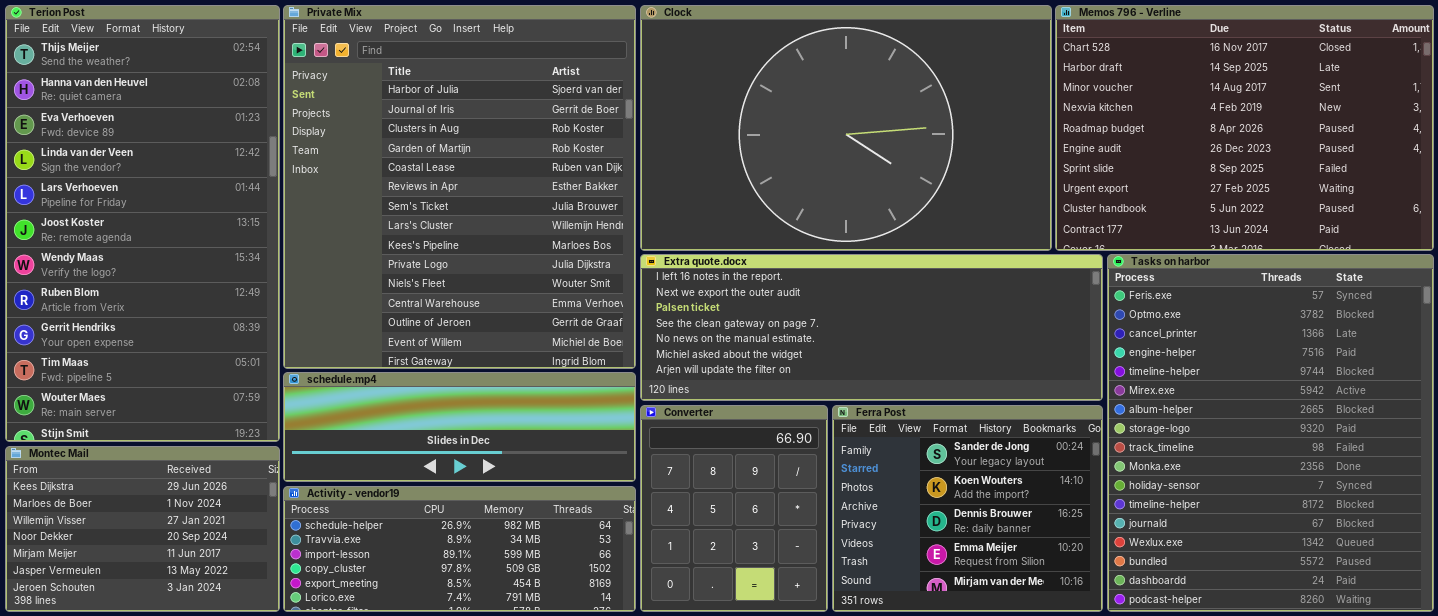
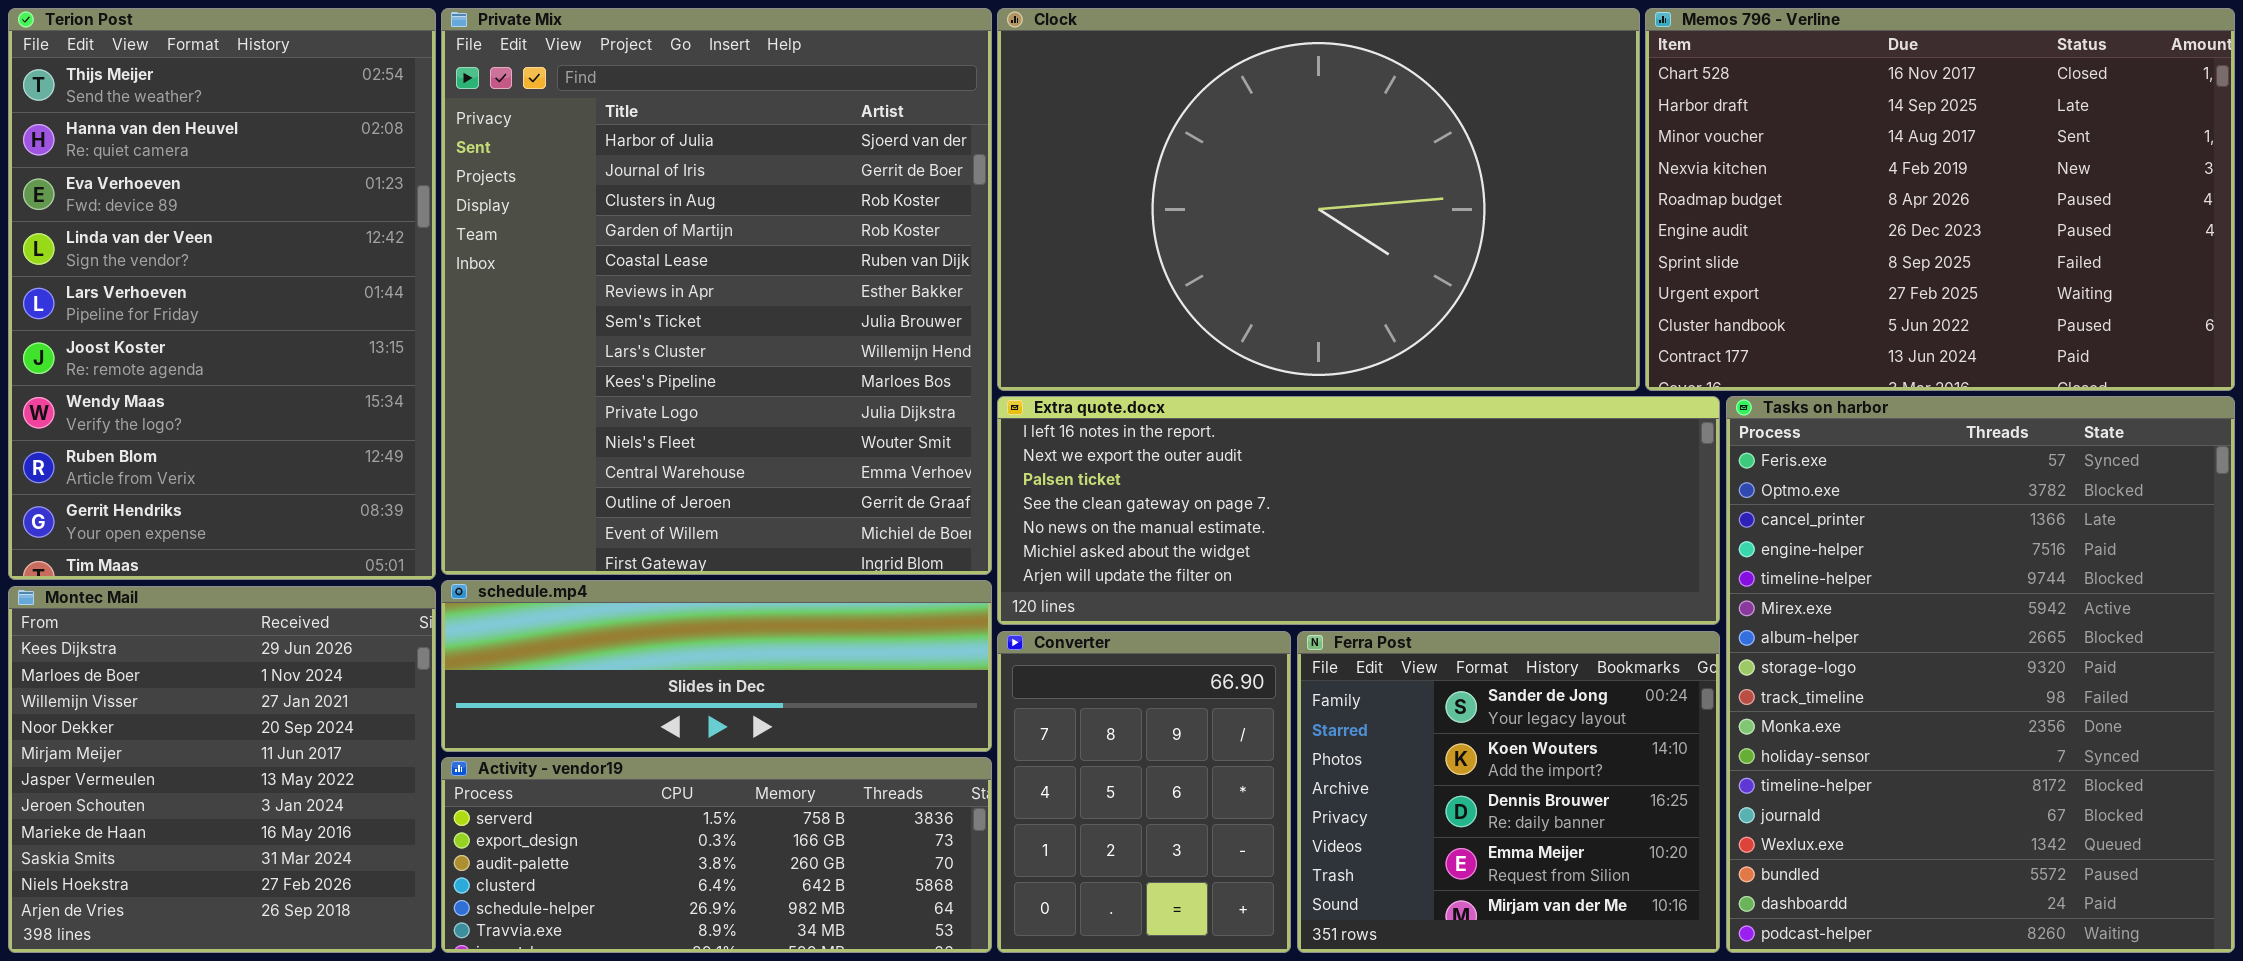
Terion Post: [5,5,280,442] -> [8,8,436,580], resized
Montec Mail: [5,446,280,612] -> [8,586,436,953], resized
Activity - vendor19: [283,486,636,612] -> [441,757,992,953], scrolled up 4 rows

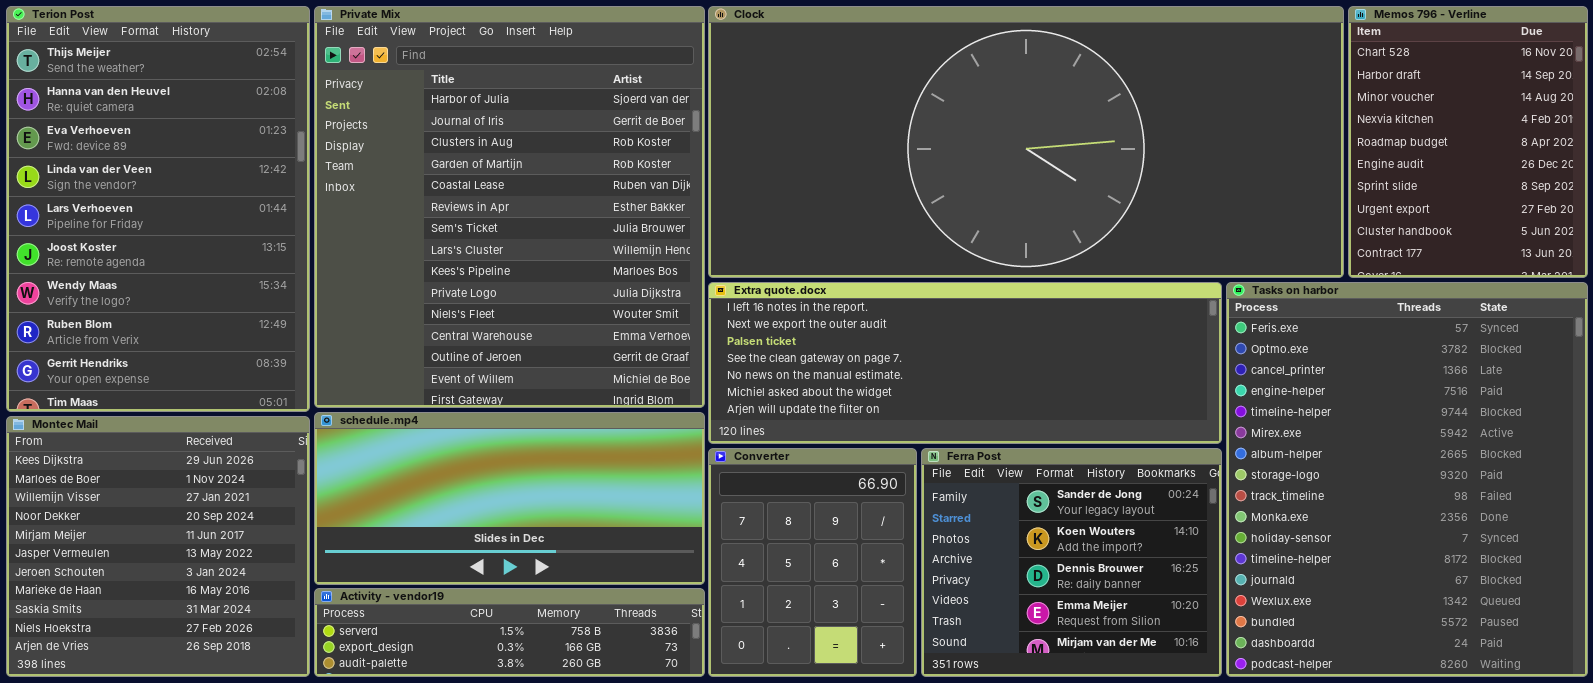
Clock: [997,8,1640,391] -> [708,6,1344,278], resized
Memos 796 - Verline: [1645,8,2235,391] -> [1348,6,1588,278], resized
schedule.mp4: [441,580,992,752] -> [314,412,705,585], resized
Activity - vendor19: [441,757,992,953] -> [314,588,705,677], resized

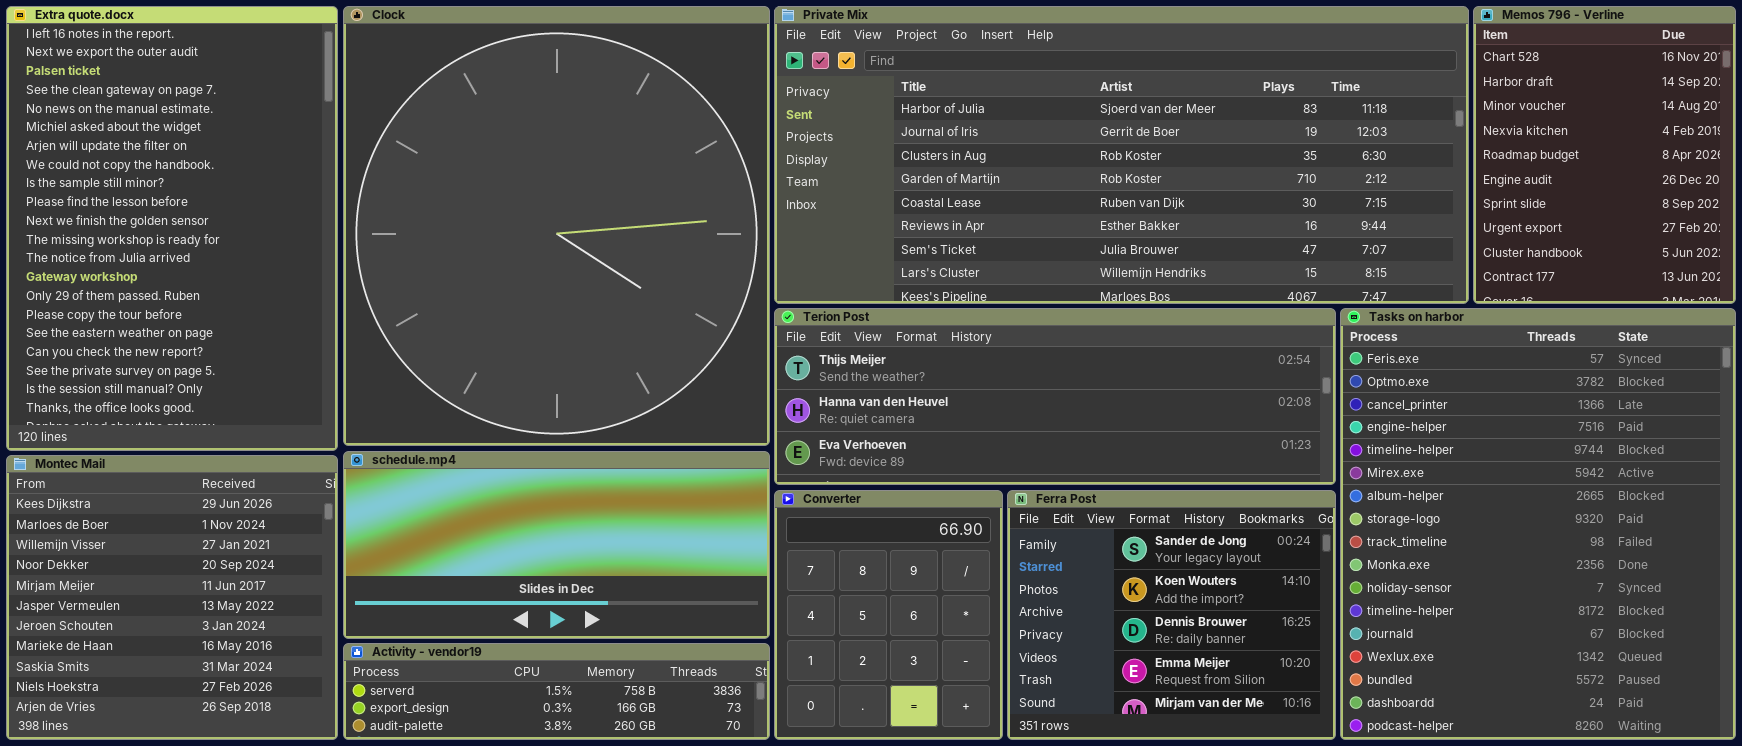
Terion Post: [6,6,310,412] -> [774,308,1336,485], moved, resized
Private Mix: [314,6,705,408] -> [774,6,1469,304], moved, resized
Clock: [708,6,1344,278] -> [343,6,770,446], moved, resized
Extra quote.docx: [708,282,1222,444] -> [6,6,338,451], moved, resized

